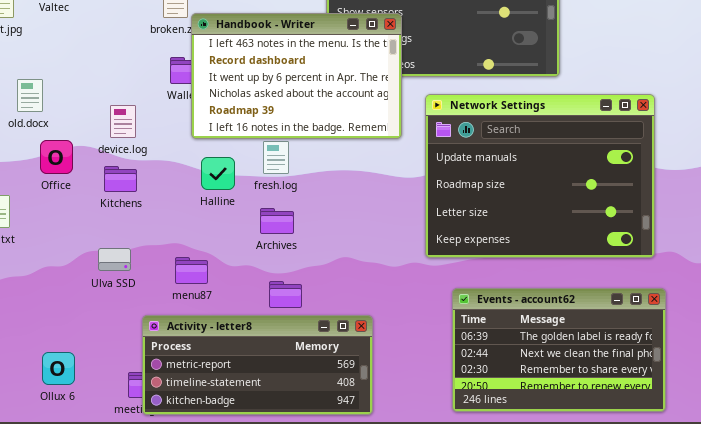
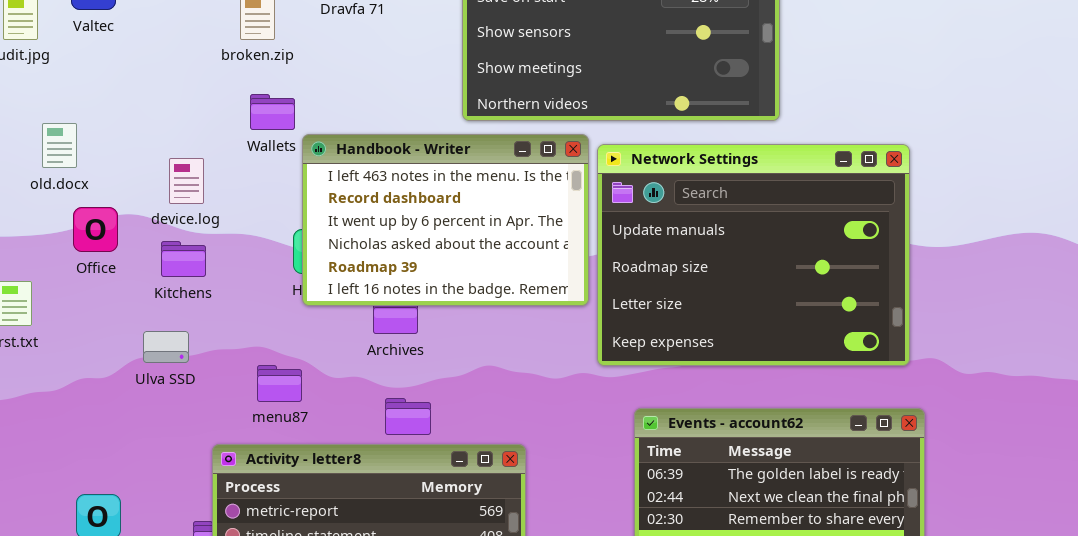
Handbook - Writer: [191,13,402,139] -> [302,134,589,306], moved
Ulva SSD: [98,248,131,271] -> [143,331,189,363], moved

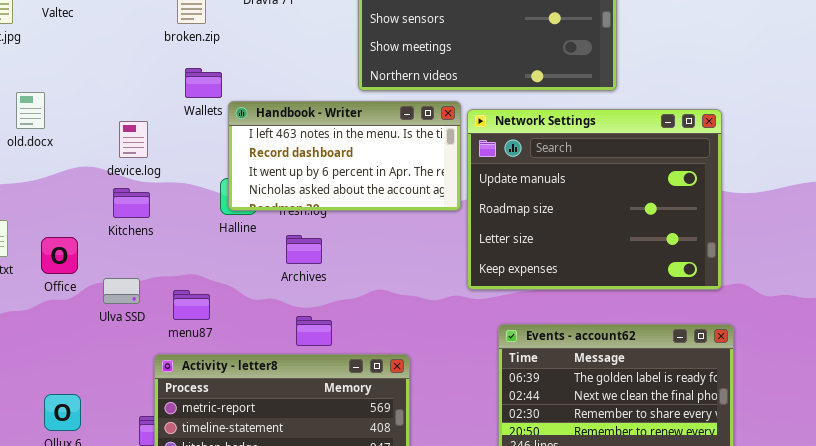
Handbook - Writer: [302,134,589,306] -> [228,101,461,211], resized
Office: [73,207,118,252] -> [41,237,78,274], moved
Ulva SSD: [143,331,189,363] -> [103,278,140,304], moved
menu87: [257,365,302,402] -> [173,290,210,320], moved

